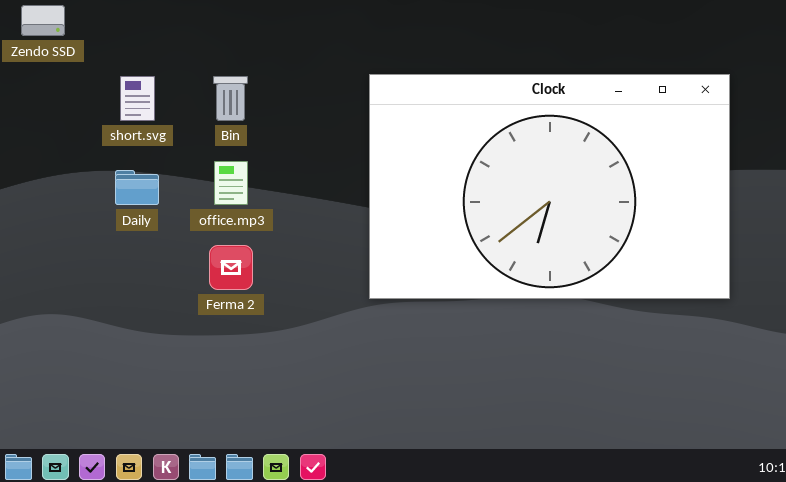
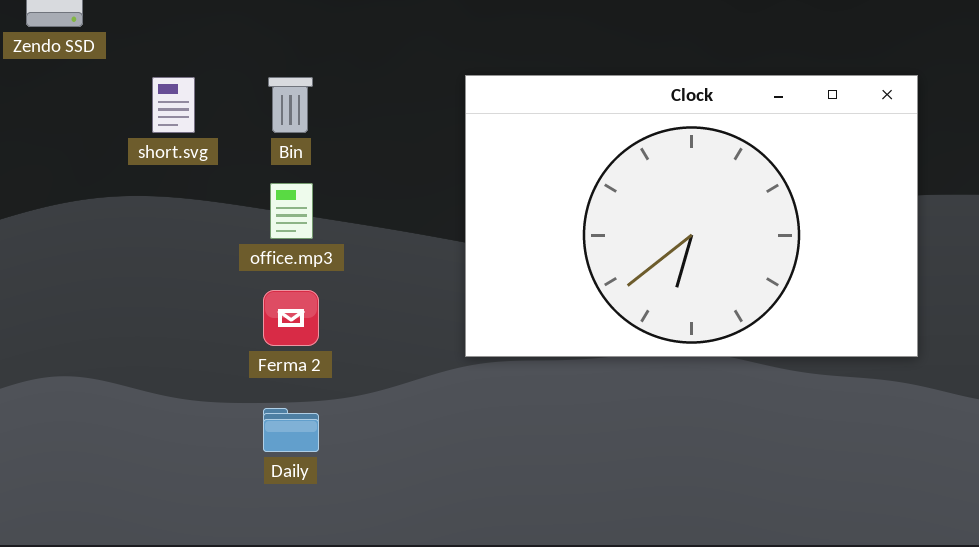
Daily: [115,170,159,205] -> [263,408,319,452], moved

